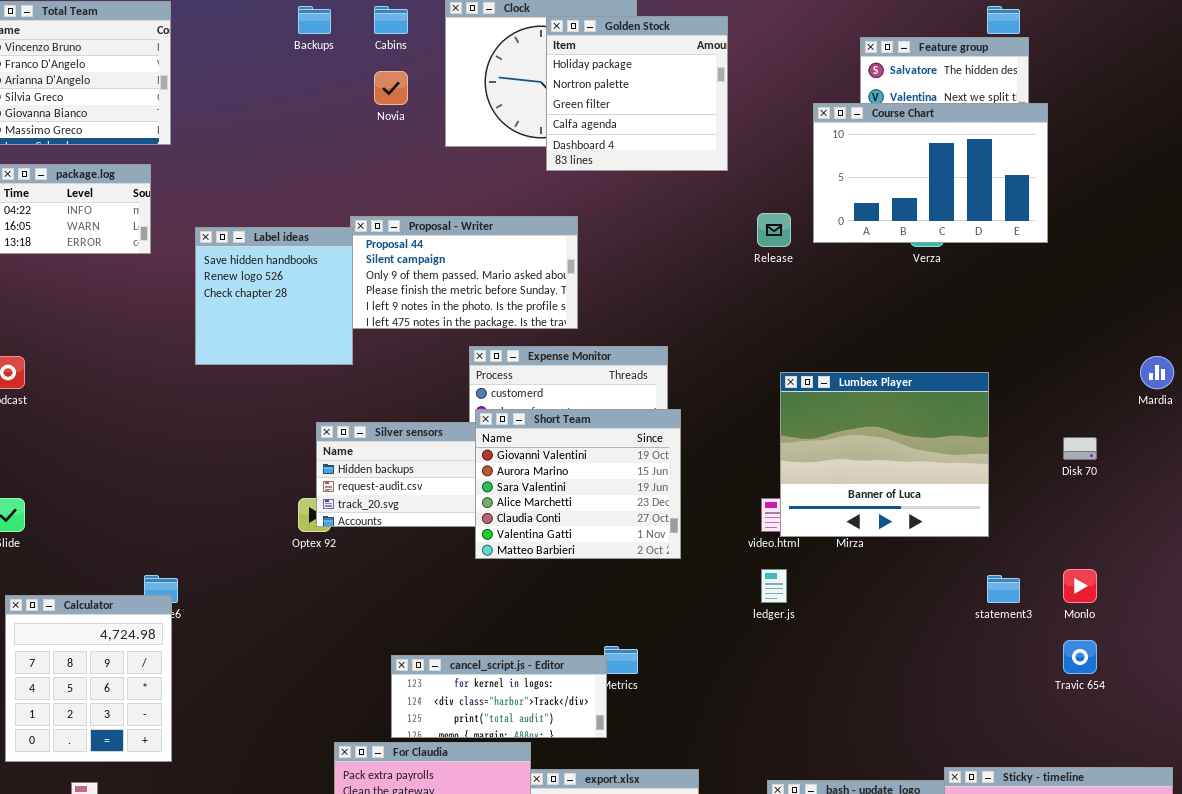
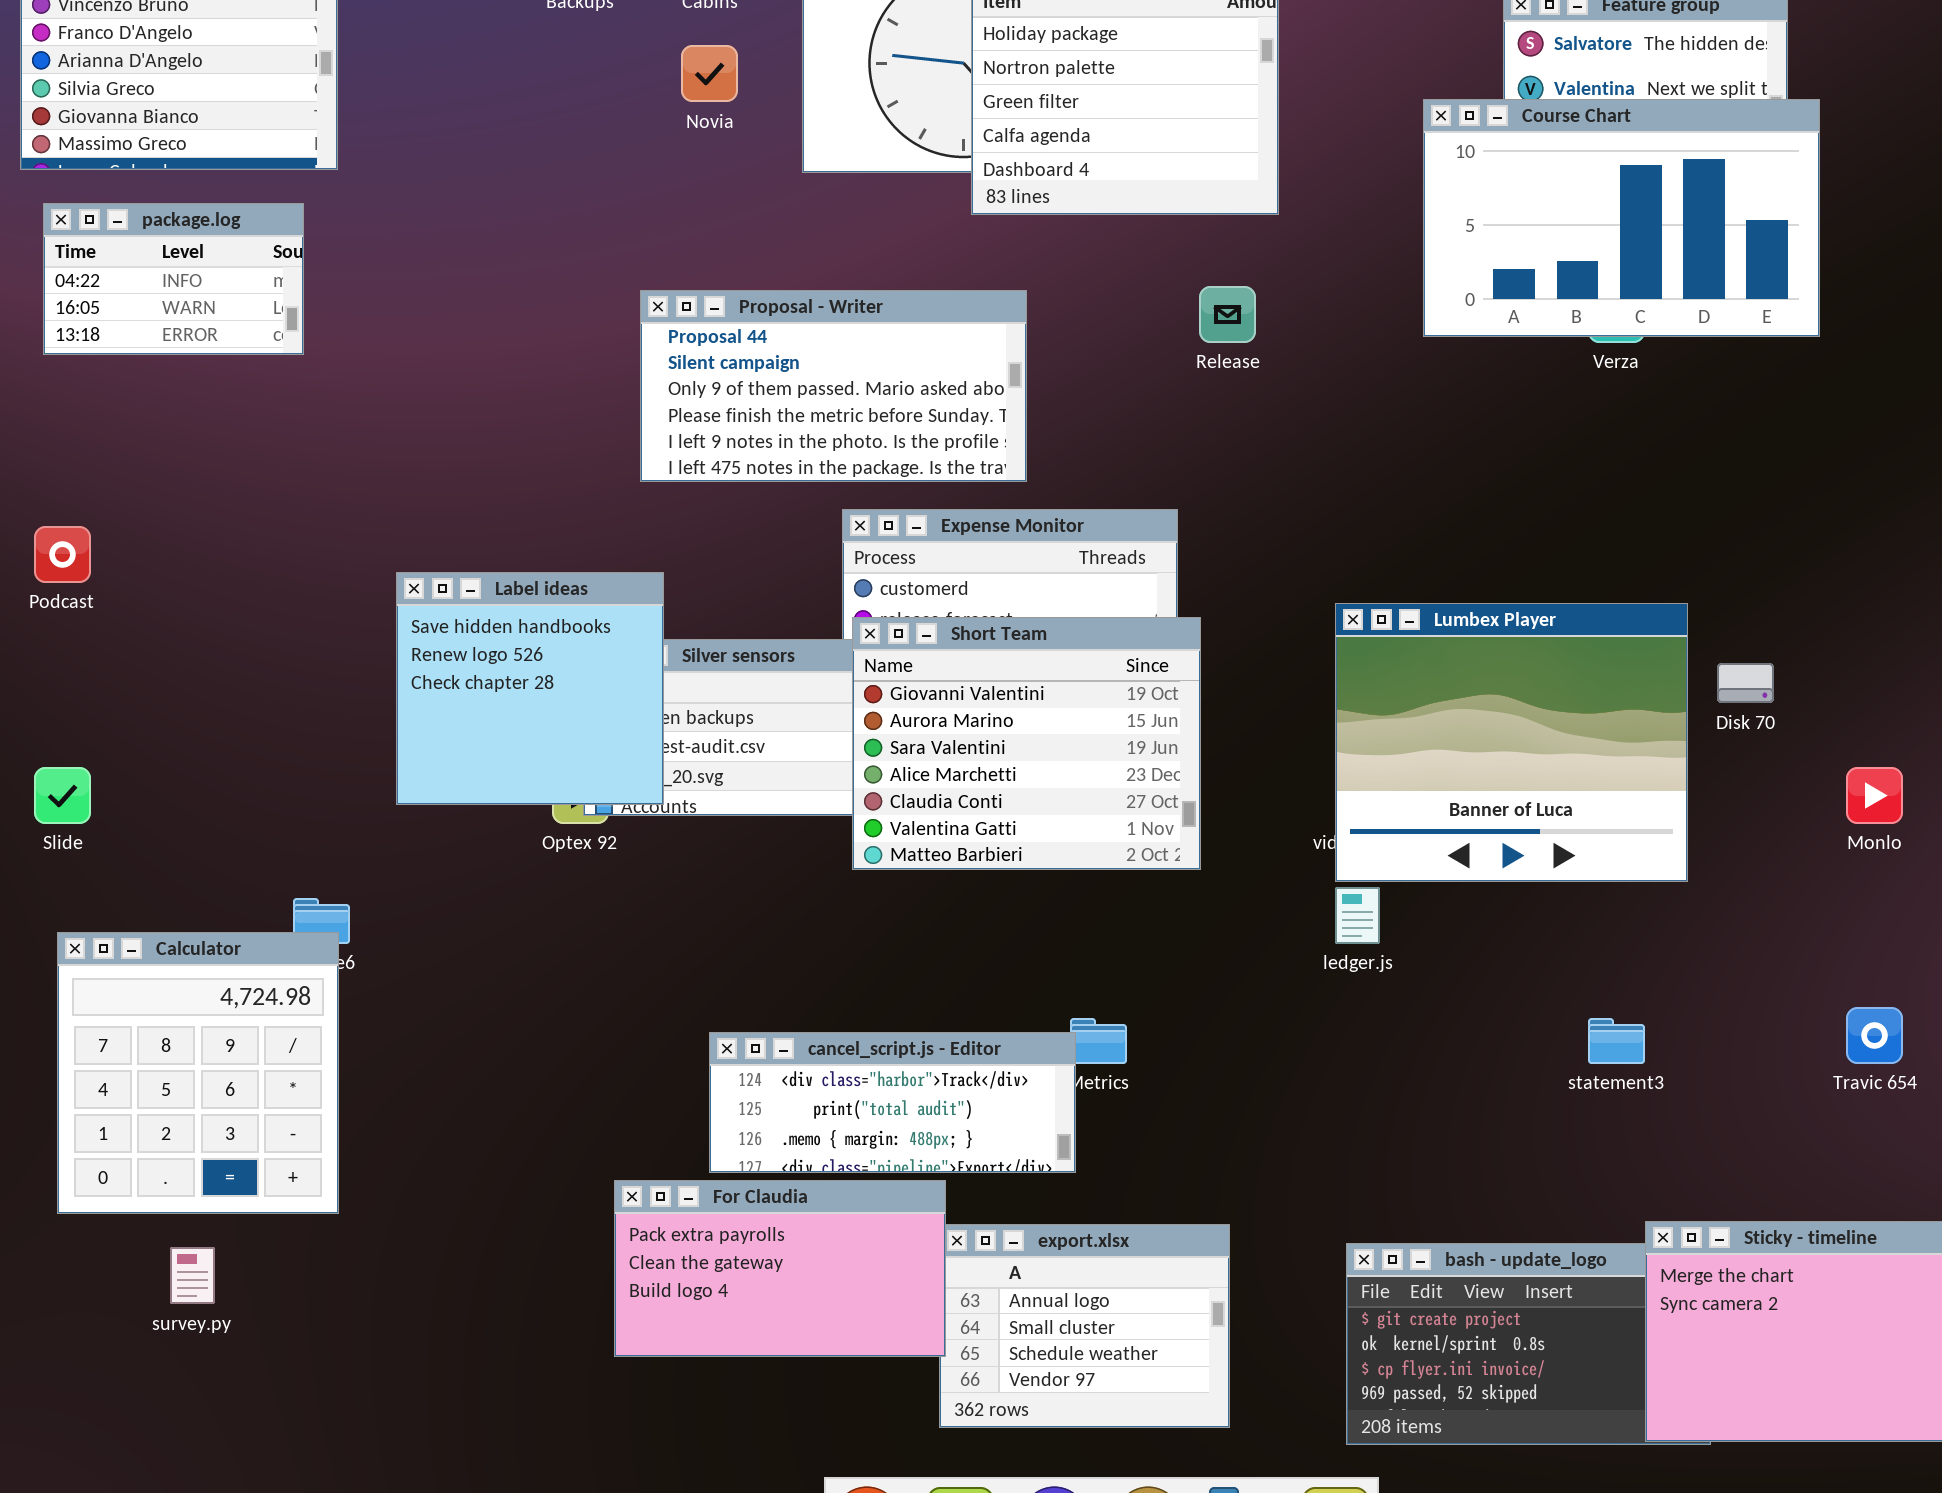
Release: [757,213,791,247] -> [1199,286,1256,343], moved
Label ideas: [195,227,353,365] -> [396,572,664,805], moved
Lumbex Player: [780,372,989,537] -> [1335,603,1688,882], moved
Disk 70: [1063,437,1097,460] -> [1717,663,1774,703], moved
Monlo: [1063,569,1097,603] -> [1846,767,1903,824], moved
statement3: [987,575,1020,603] -> [1588,1018,1645,1064], moved
cancel_script.js - Editor: [391,655,607,738] -> [709,1032,1076,1173], scrolled down 1 row

